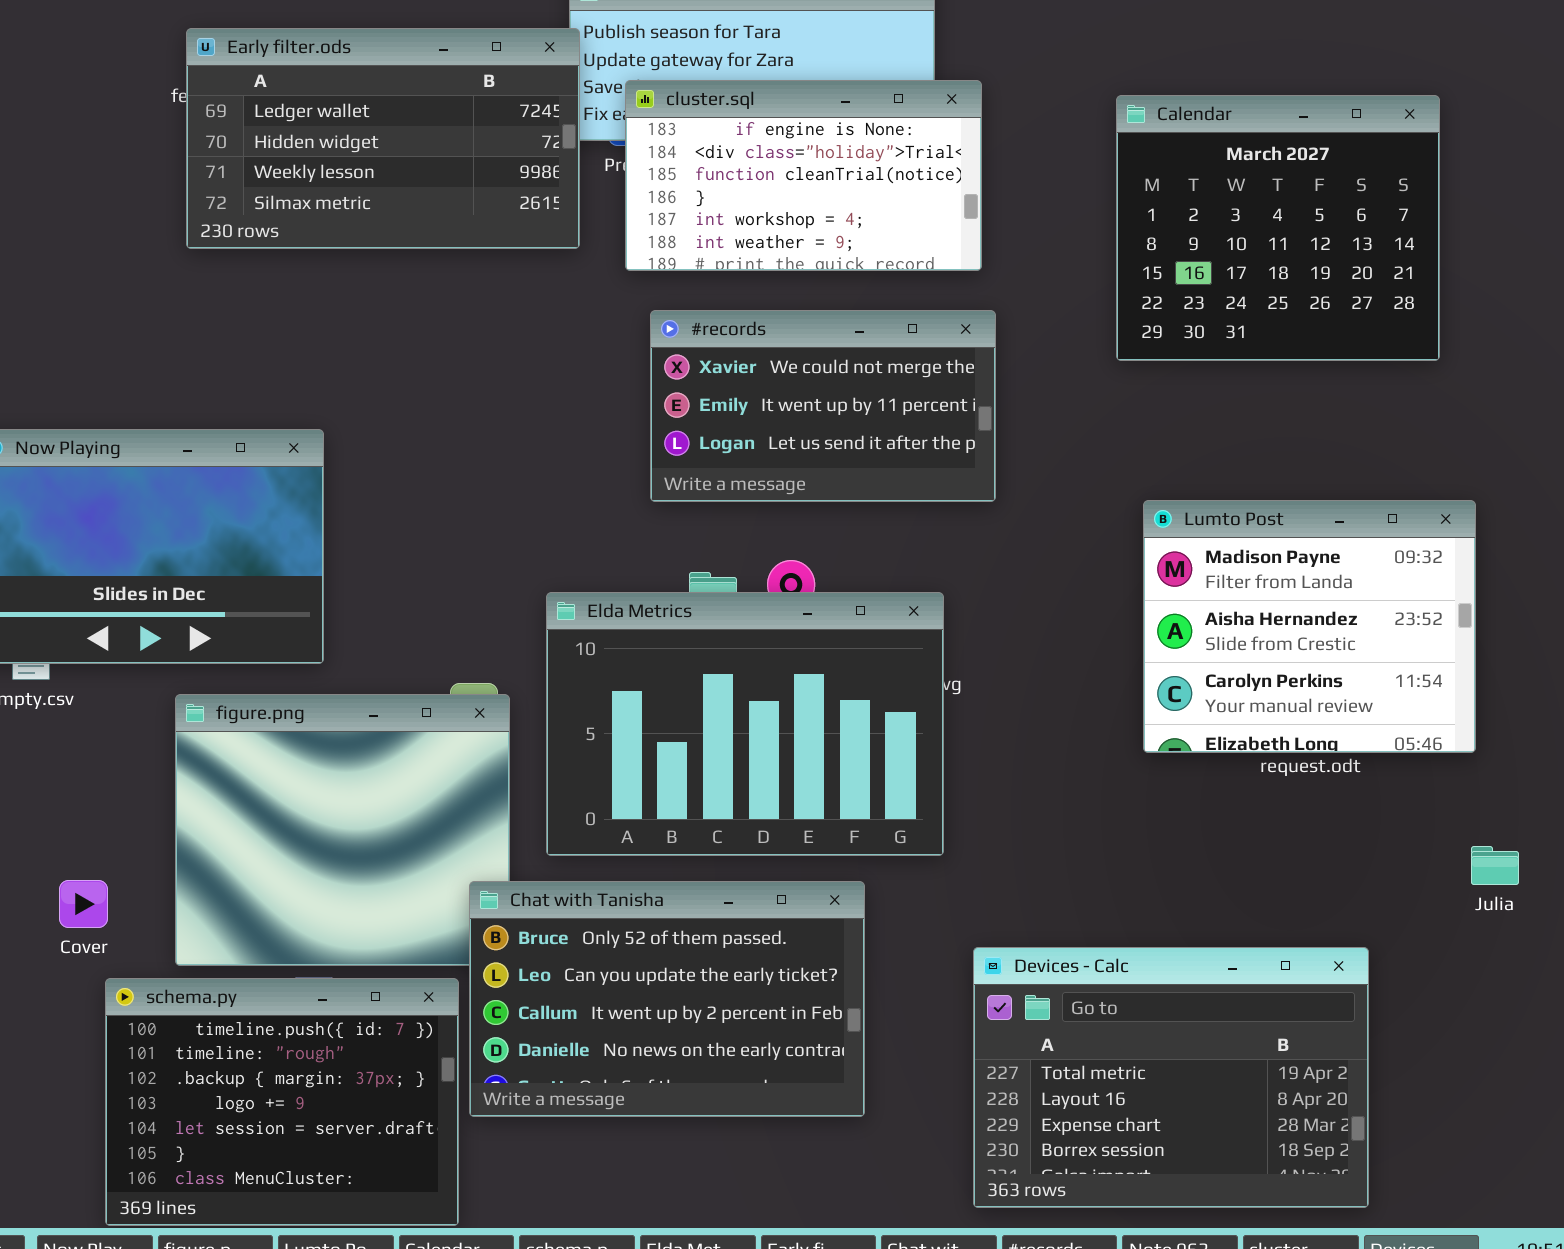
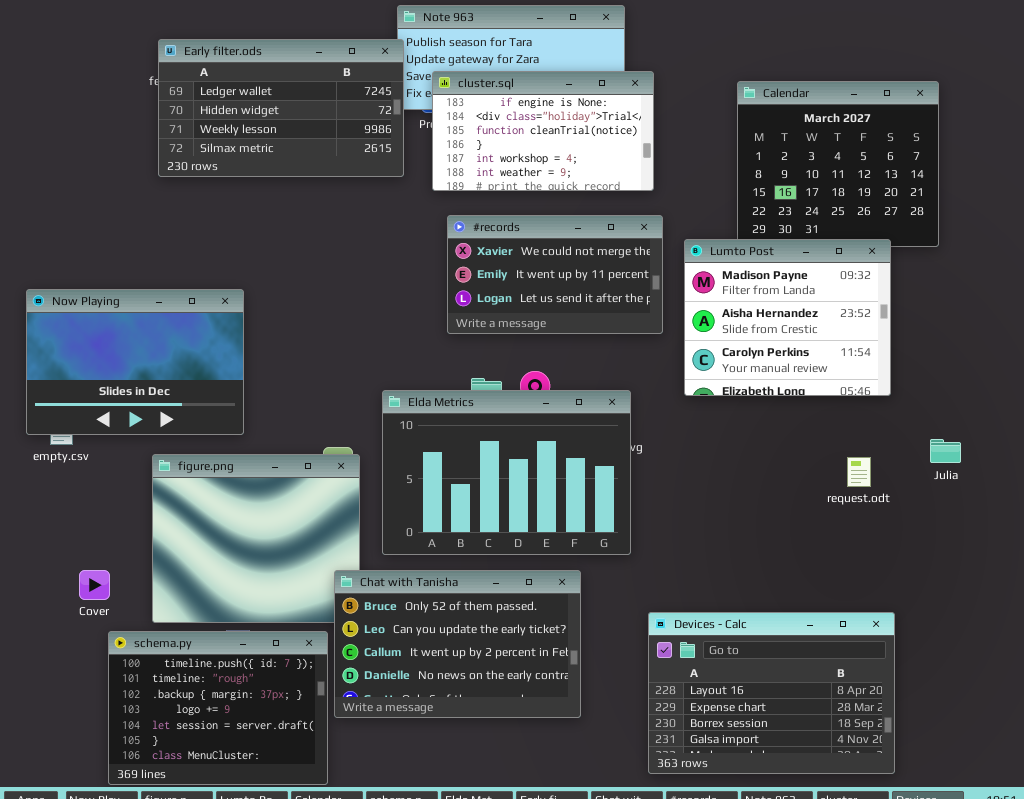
Lumto Post: [1143,500,1476,753] -> [684,239,891,396], moved
Julia: [1471,846,1519,885] -> [930,439,961,463], moved
Devices - Calc: [973,947,1369,1208] -> [648,612,895,774], scrolled down 1 row

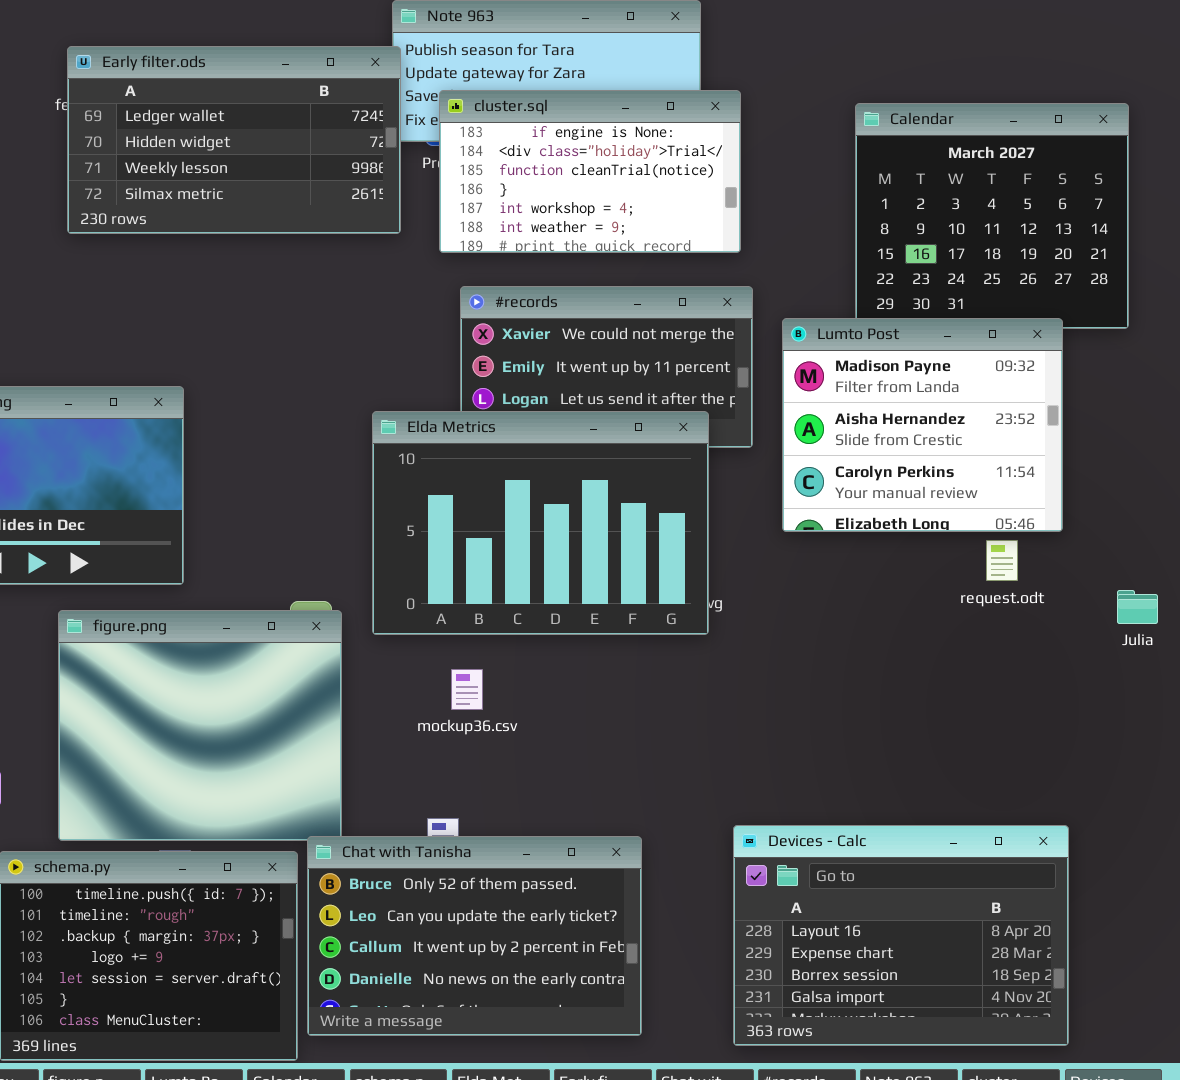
Elda Metrics: [382,390,631,555] -> [372,411,709,635], moved
request.odt: [847,457,871,487] -> [986,540,1018,581], moved
Chat with Tanisha: [334,570,581,718] -> [307,836,642,1036], moved

